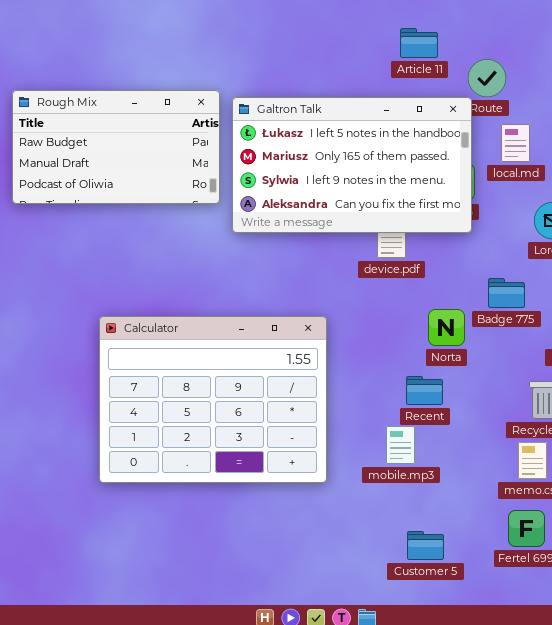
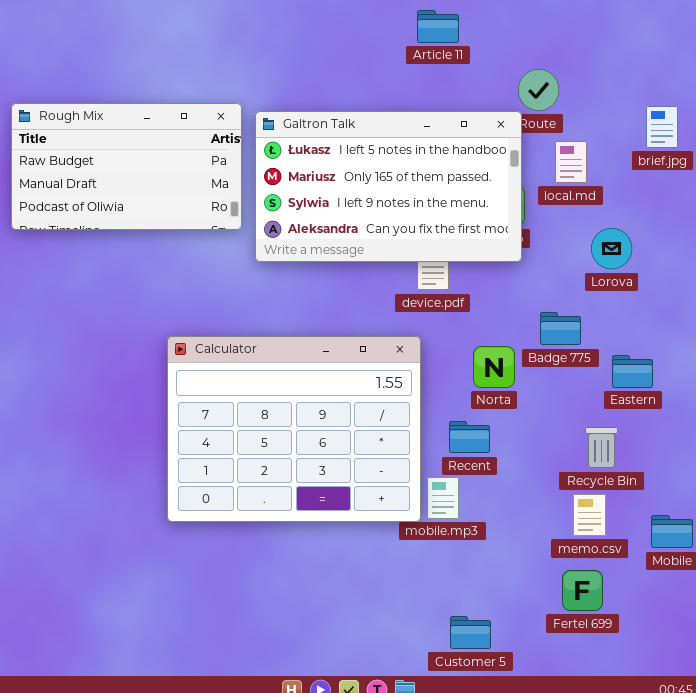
Article 11: [400,28,438,58] -> [417,10,459,43], moved
Calculator: [99,316,327,483] -> [167,336,421,522], moved
Customer 5: [407,531,444,560] -> [450,616,491,649], moved

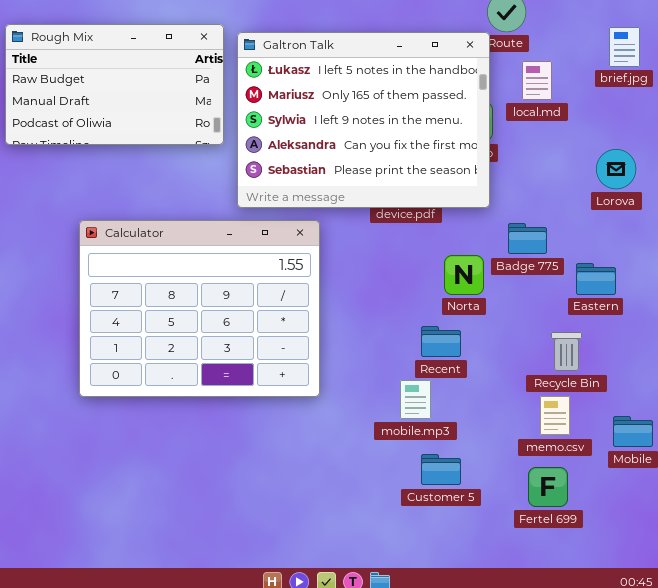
Galtron Talk: [255,111,522,262] -> [237,32,490,208], resized
Lorova: [591,228,632,269] -> [596,149,636,189], moved
Calculator: [167,336,421,522] -> [79,220,320,397], moved
Customer 5: [450,616,491,649] -> [421,454,461,485], moved

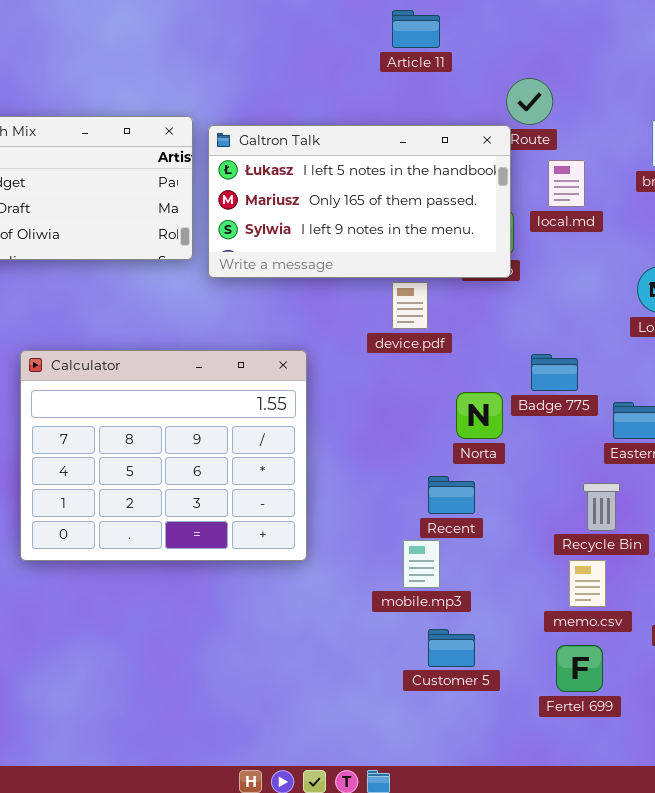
Galtron Talk: [237,32,490,208] -> [208,125,511,278], resized

